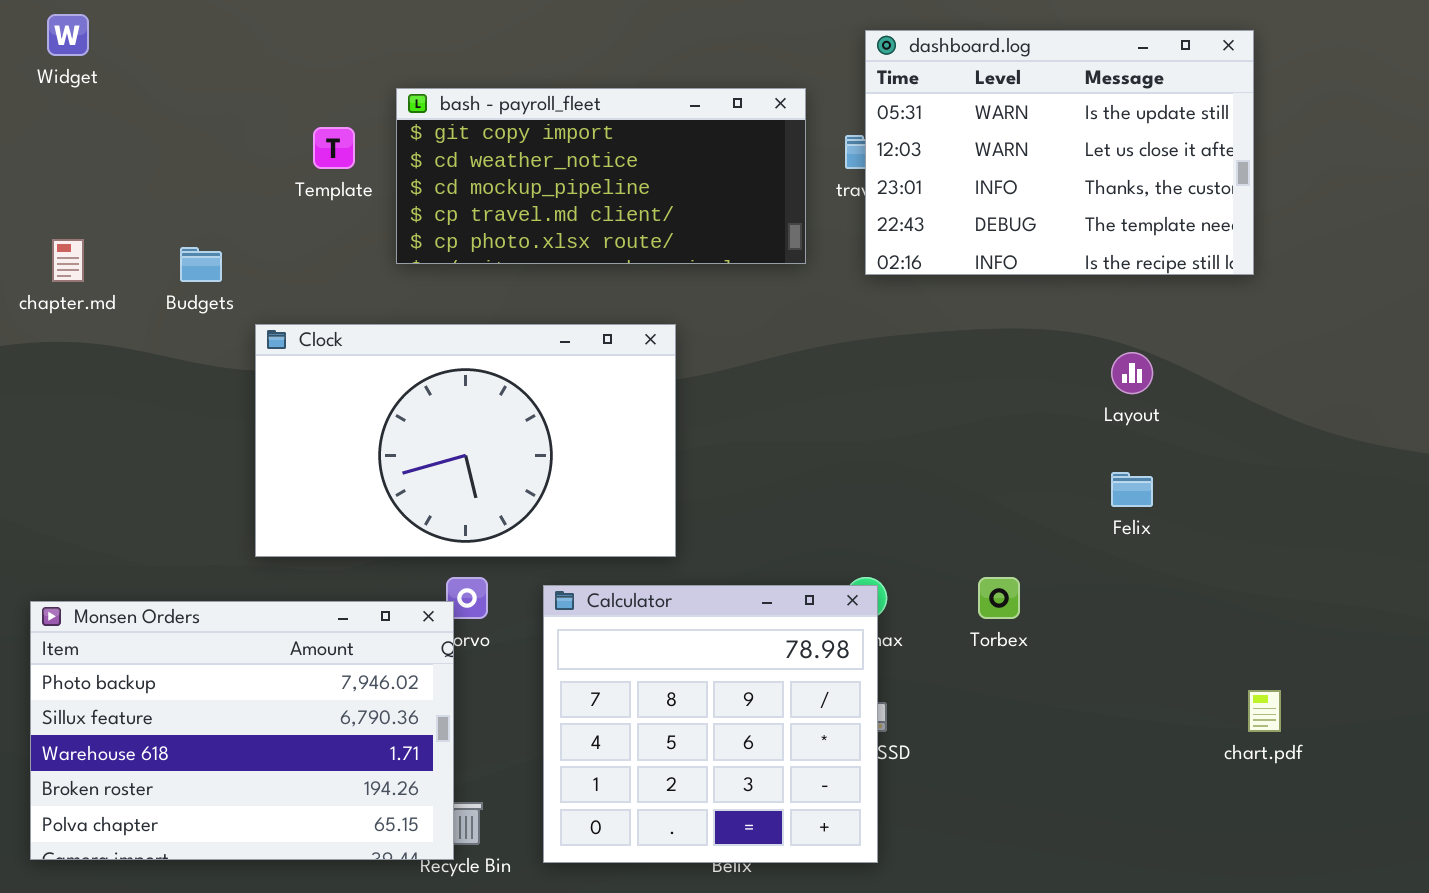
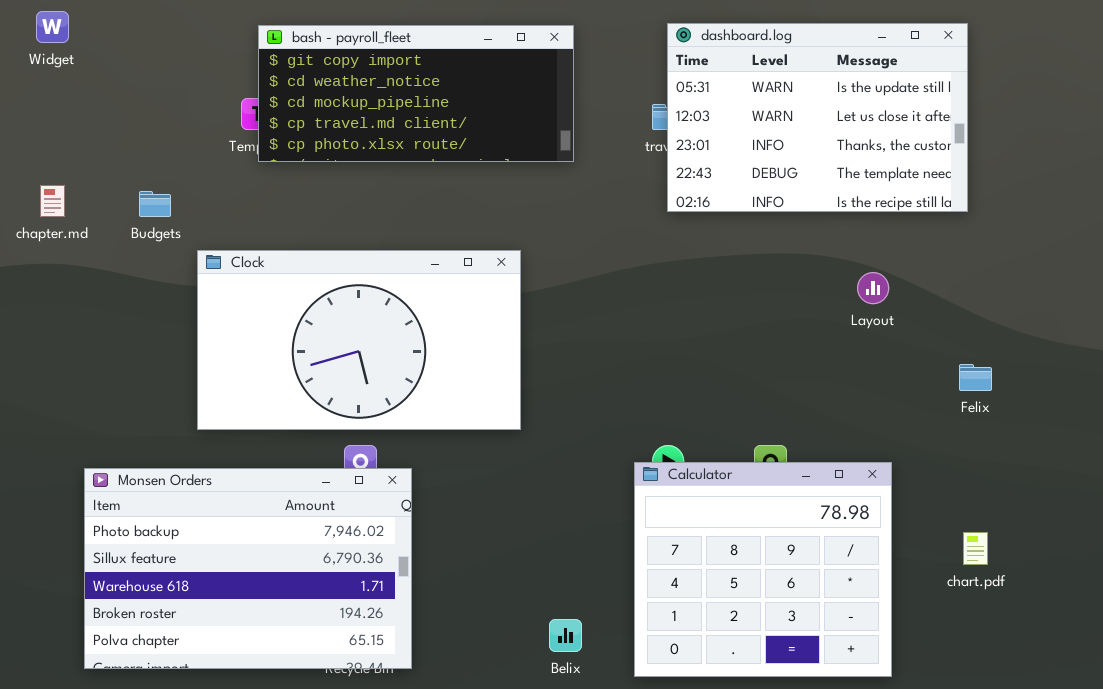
bash - payroll_fleet: [396,88,806,264] -> [258,25,574,162], moved
Felix: [1111,472,1153,507] -> [959,364,992,391], moved
Calculator: [543,585,878,863] -> [634,462,892,677], moved
Monsen Orders: [30,601,454,860] -> [84,468,412,669], moved

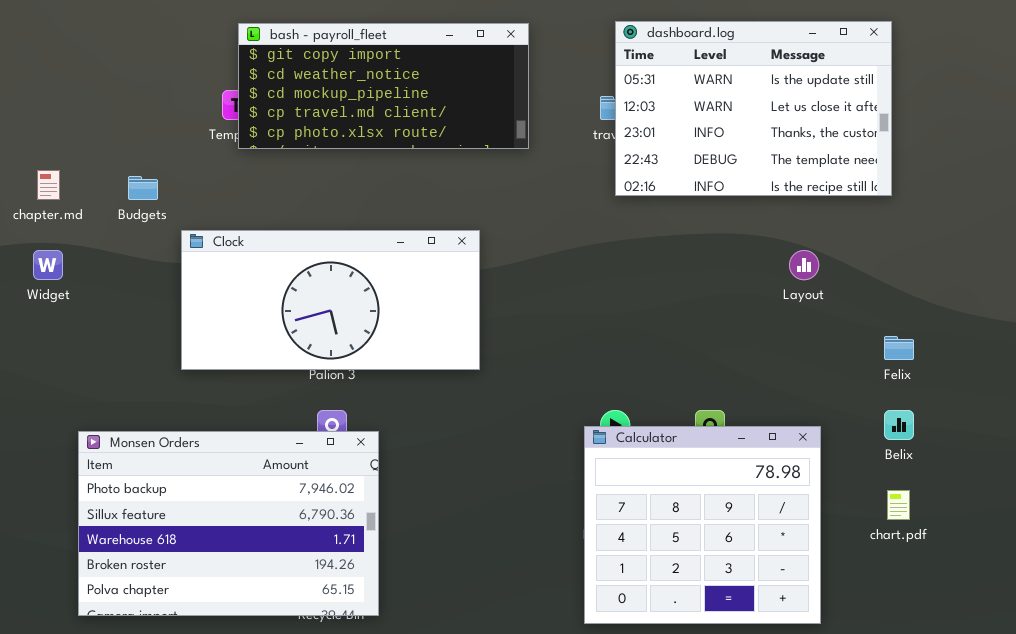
Widget: [36,11,69,43] -> [33,250,63,280], moved
Clock: [197,250,521,430] -> [181,230,480,370], resized
Belix: [549,619,582,652] -> [884,410,914,440], moved

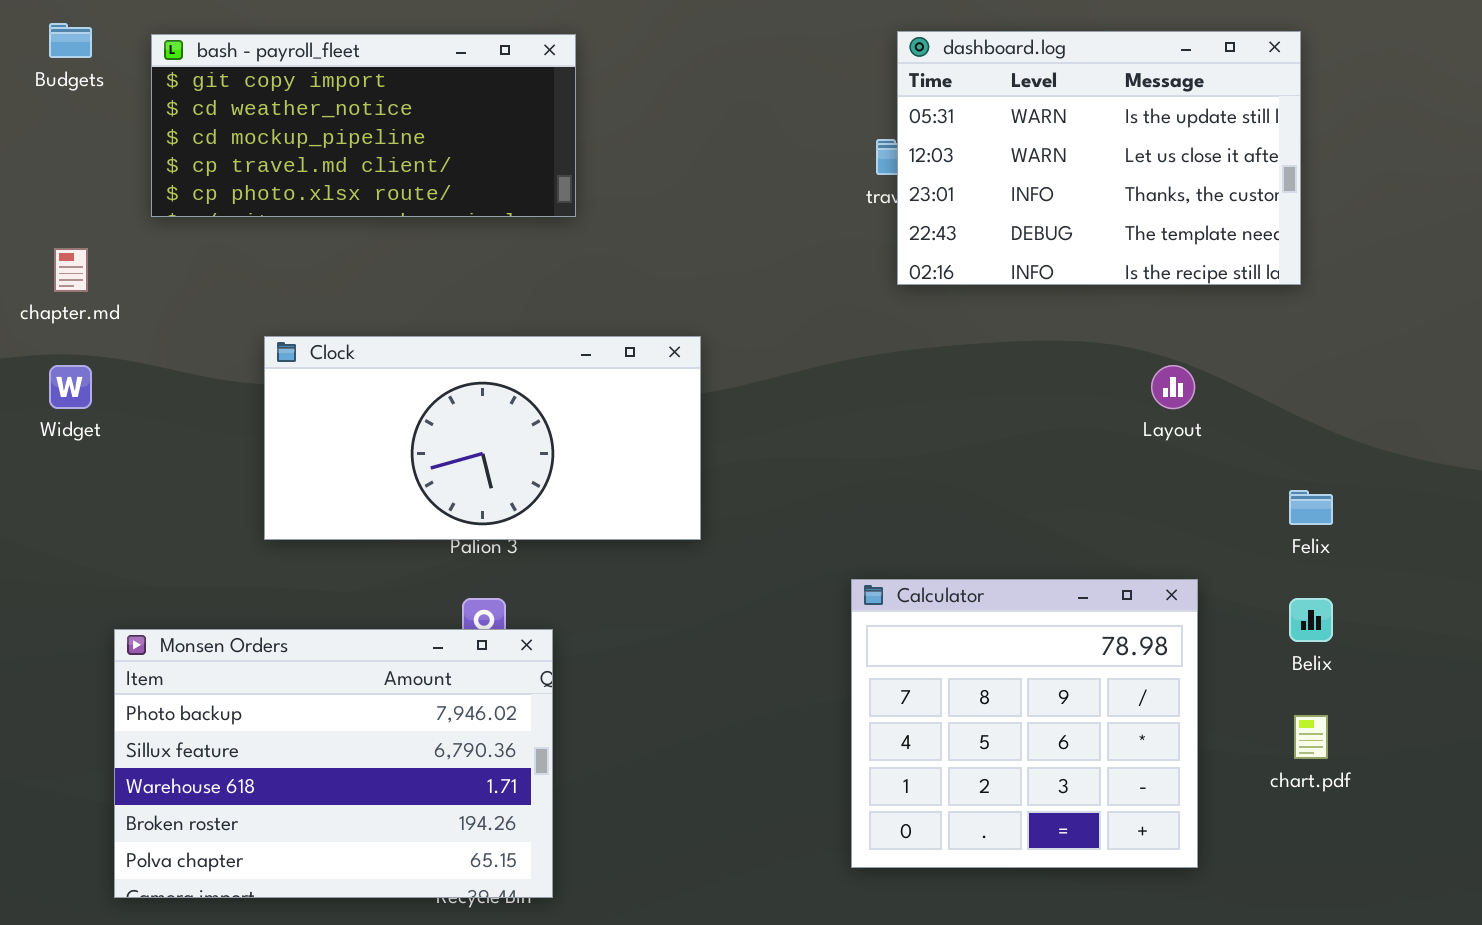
bash - payroll_fleet: [238,23,529,149] -> [151,34,576,217], moved
Budgets: [128,176,158,200] -> [49,23,92,58], moved
Calculator: [584,426,821,624] -> [851,579,1198,868], moved

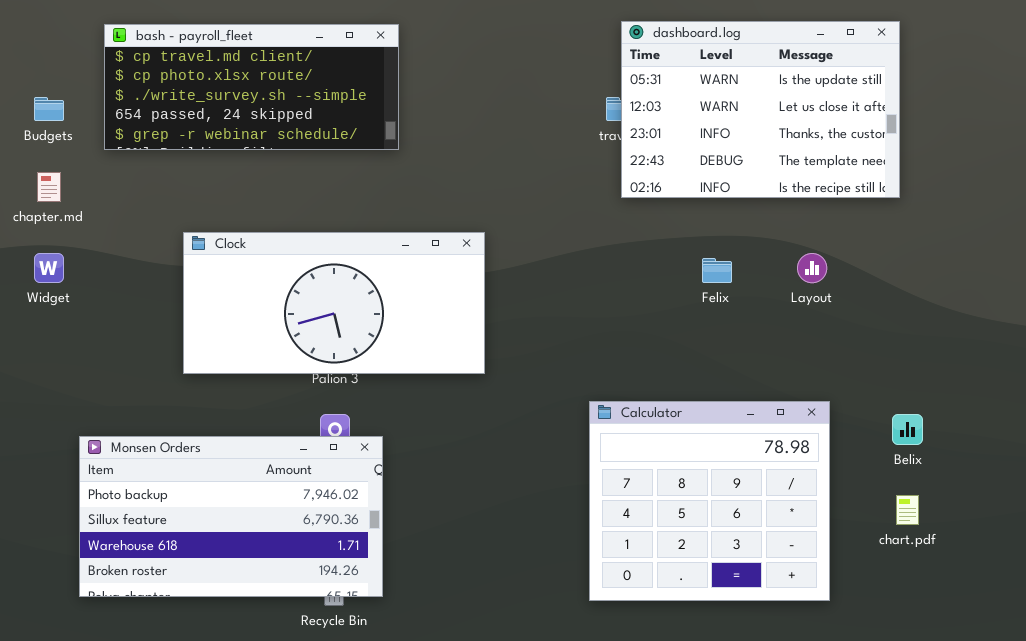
Budgets: [49,23,92,58] -> [34,97,64,121], moved
bash - payroll_fleet: [151,34,576,217] -> [104,24,399,150], scrolled down 3 rows
Felix: [1289,490,1333,525] -> [702,258,732,283], moved
Monsen Orders: [114,629,553,898] -> [79,436,383,597], resized

